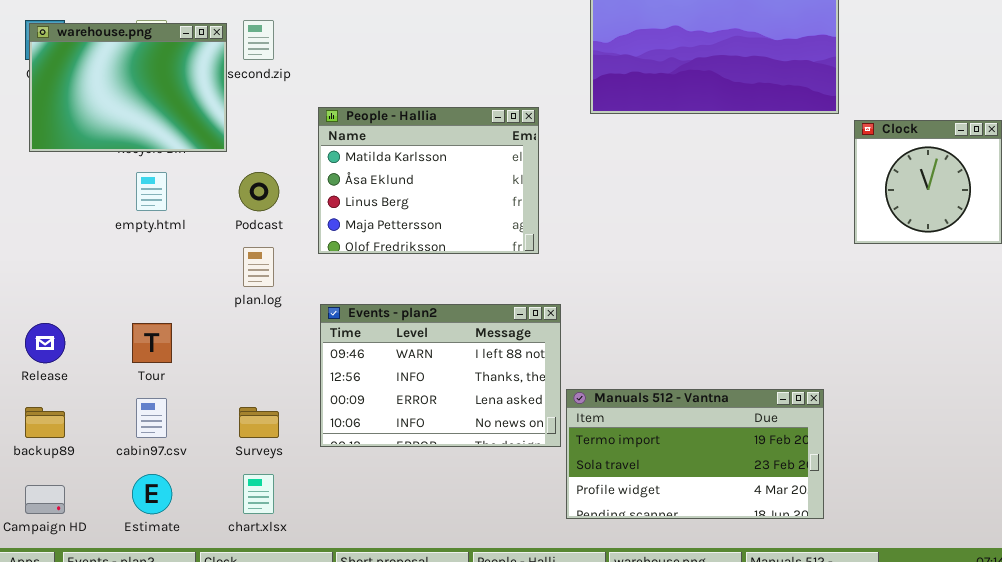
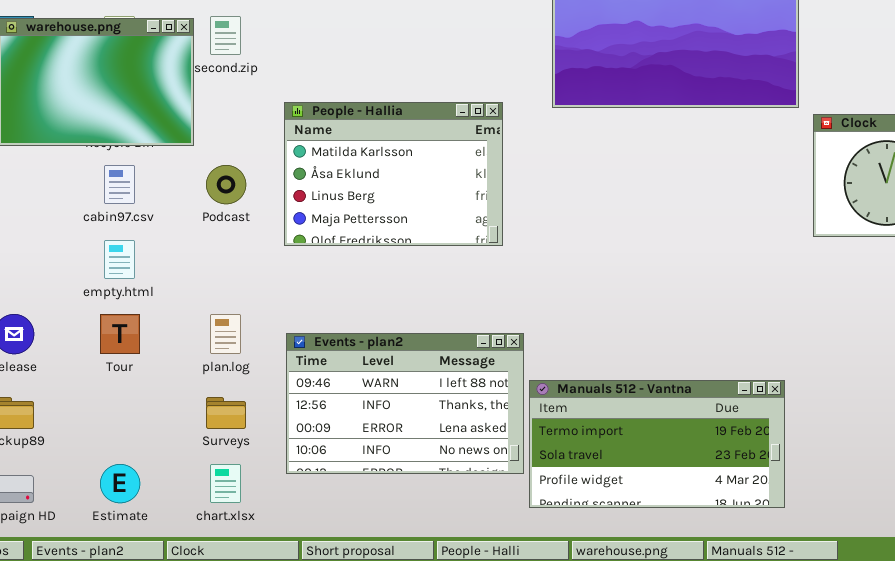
empty.html: [136,172,167,211] -> [104,240,135,279], moved
plan.log: [243,247,274,287] -> [210,314,241,354], moved
Events - plan2: [320,304,561,447] -> [286,333,524,474], moved
cabin97.csv: [136,398,167,438] -> [104,165,135,204], moved

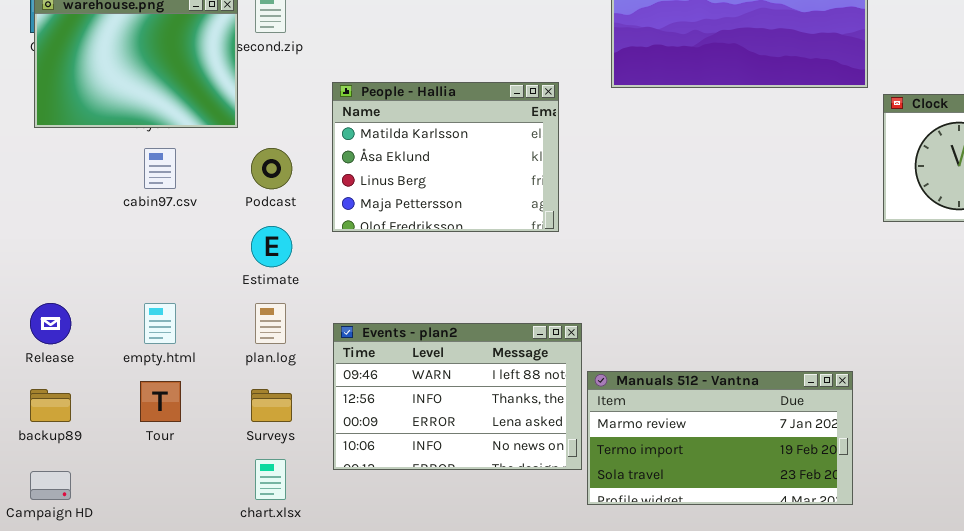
empty.html: [104,240,135,279] -> [144,303,176,344], moved
Tour: [100,314,140,354] -> [140,381,181,422], moved
Manuals 512 - Vantna: [529,380,785,508] -> [587,371,853,505], scrolled up 1 row
Estimate: [100,464,140,503] -> [251,226,292,267], moved

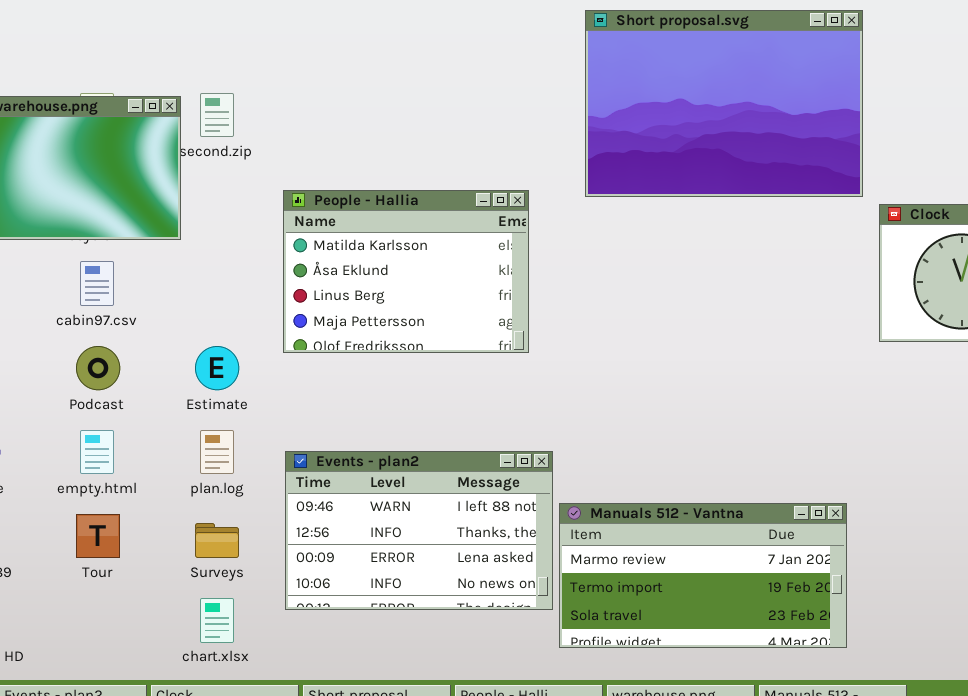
Podcast: [251,148,292,189] -> [76,346,120,390], moved

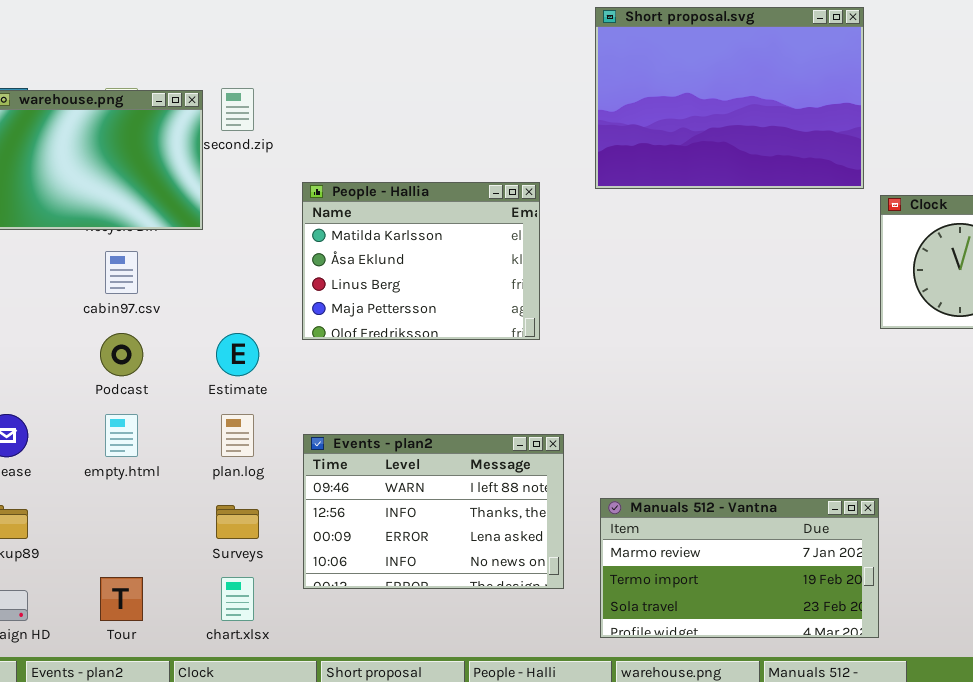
Manuals 512 - Vantna: [559,503,847,648] -> [600,498,879,638], moved
Tour: [76,514,120,558] -> [100,577,143,621], moved

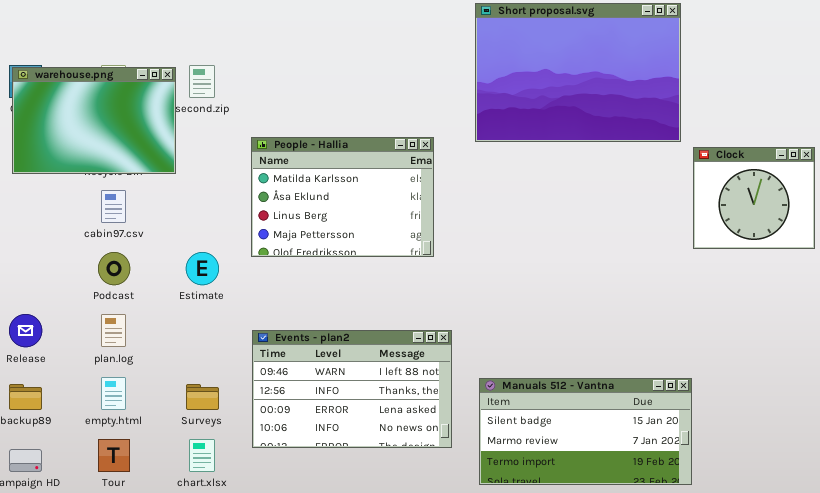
empty.html: [105,414,138,457] -> [101,377,126,410], moved
plan.log: [221,414,254,457] -> [101,314,126,347], moved
Manuals 512 - Vantna: [600,498,879,638] -> [479,378,692,485], scrolled up 1 row

